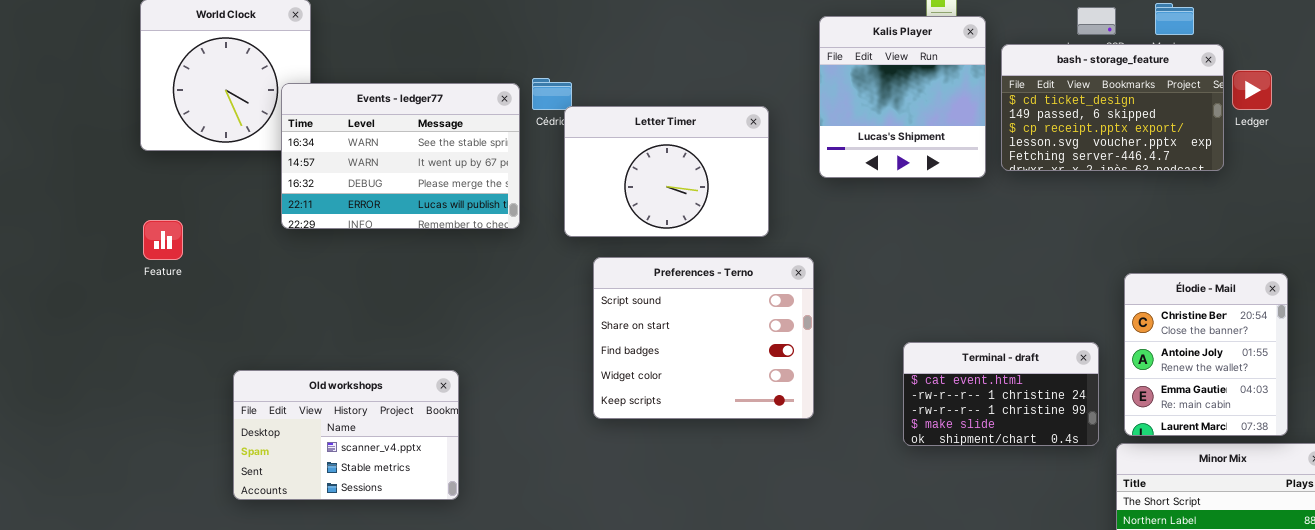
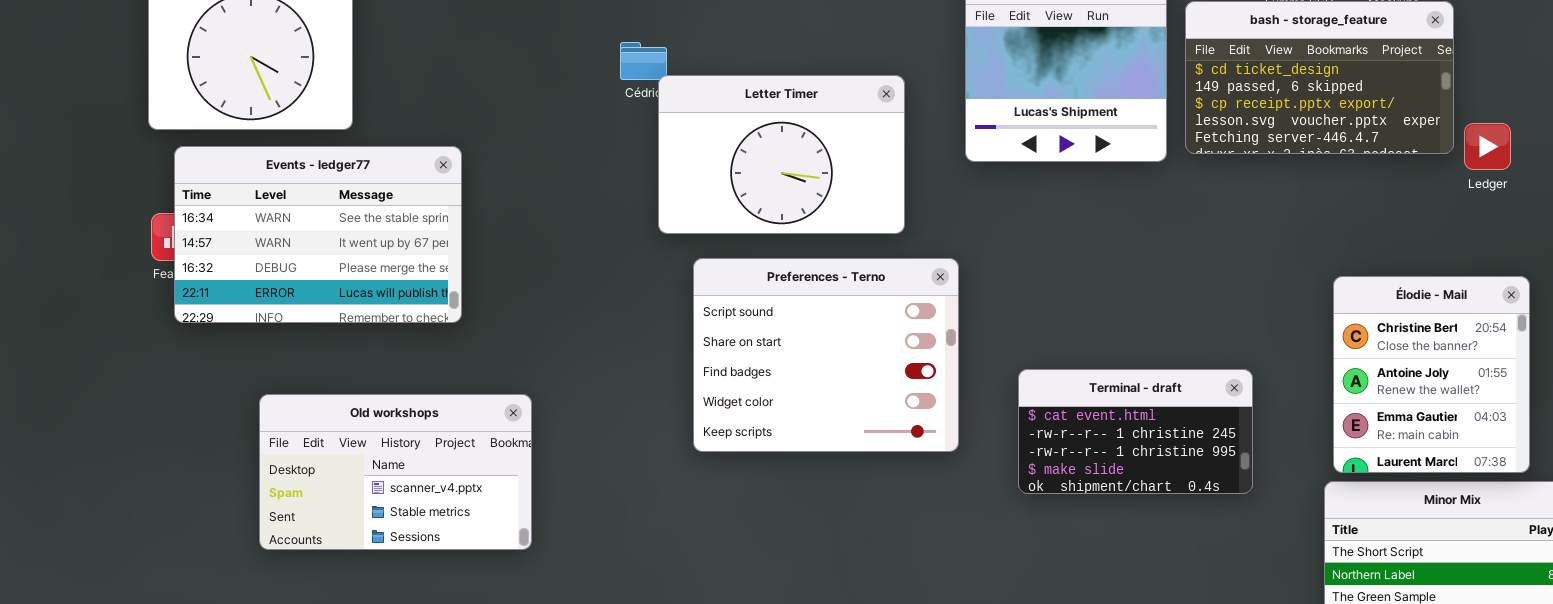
Ledger: [1232,70,1272,110] -> [1464,123,1511,170], moved
Events - ledger77: [281,83,520,229] -> [174,146,462,323], moved
Terminal - draft: [903,342,1099,446] -> [1018,369,1253,494], moved

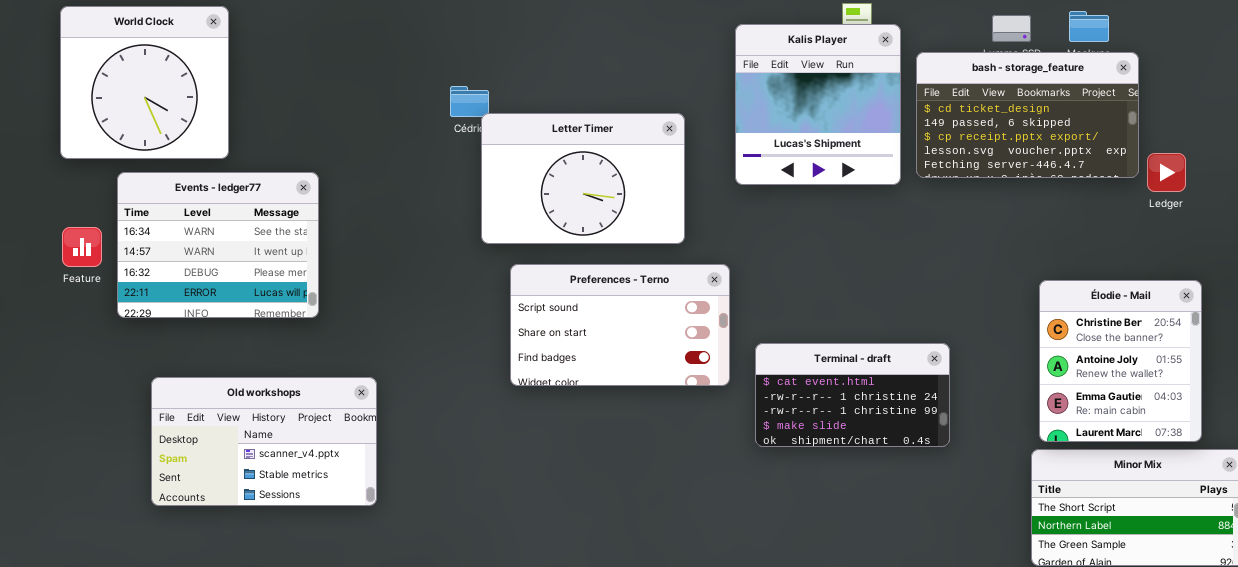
Events - ledger77: [174,146,462,323] -> [117,172,319,318], resized
Preferences - Terno: [693,258,959,452] -> [510,264,730,386], resized
Terminal - draft: [1018,369,1253,494] -> [755,343,950,447], moved

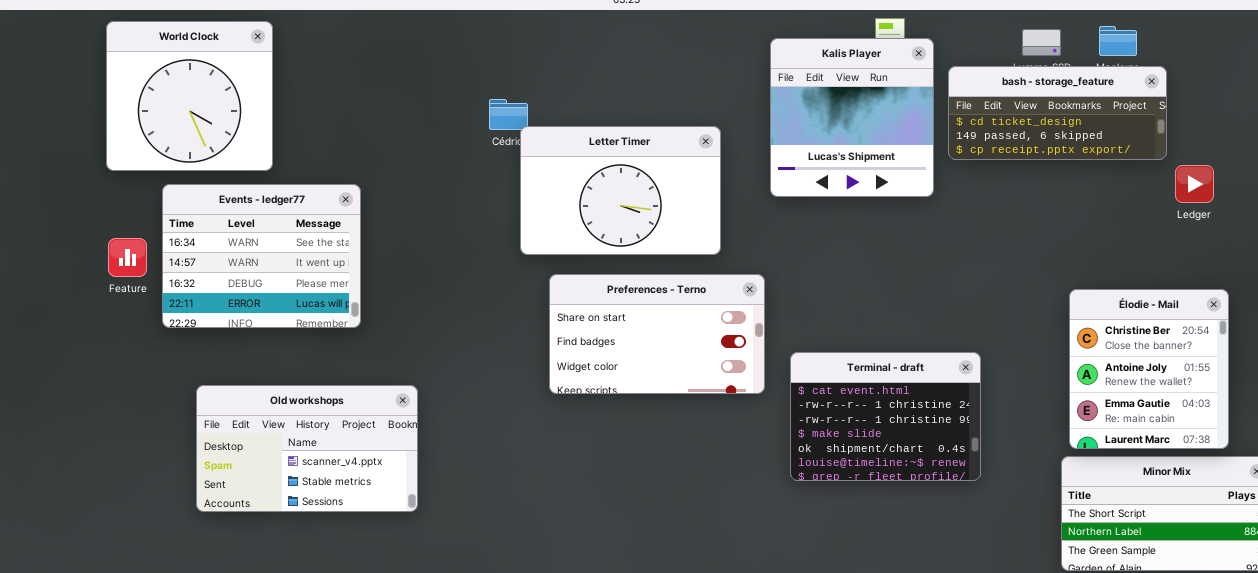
bash - storage_feature: [916,52,1139,178] -> [948,66,1167,160], resized
Preferences - Terno: [510,264,730,386] -> [549,274,765,394], scrolled down 1 row
Terminal - draft: [755,343,950,447] -> [790,352,981,481], resized

